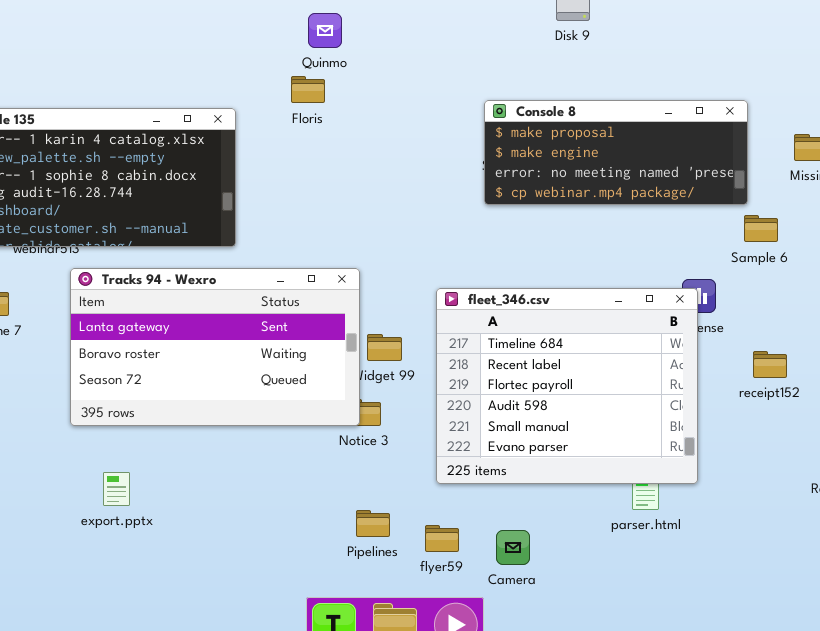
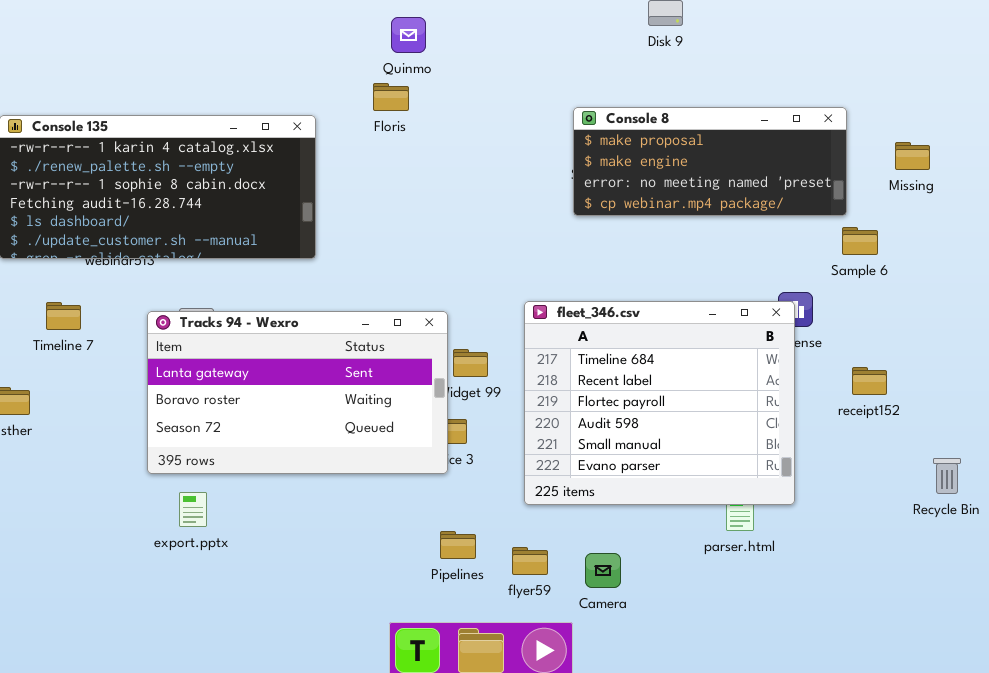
Tracks 94 - Wexro: [70,268,360,426] -> [147,311,448,474], moved

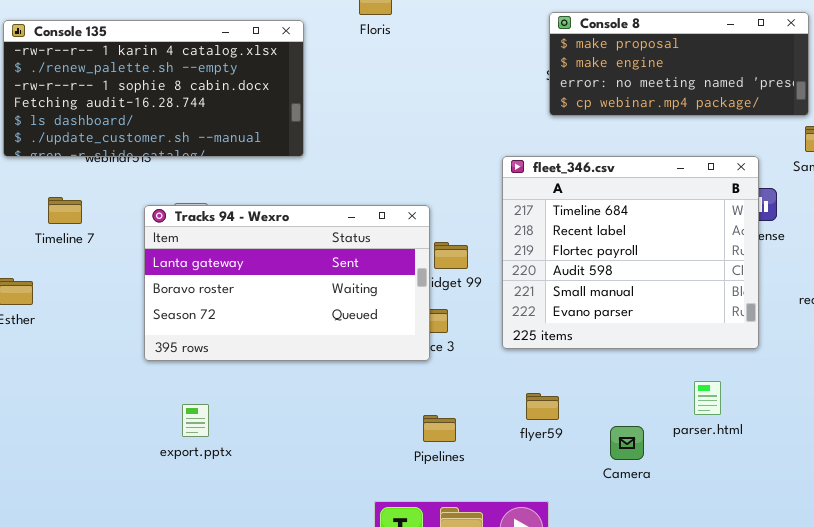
fleet_346.csv: [524,301,795,505] -> [502,156,759,349], moved
export.pptx: [179,492,207,527] -> [182,404,209,437], moved
flyer59: [512,547,548,575] -> [526,393,559,420], moved
Camera: [585,553,621,588] -> [610,426,644,460], moved

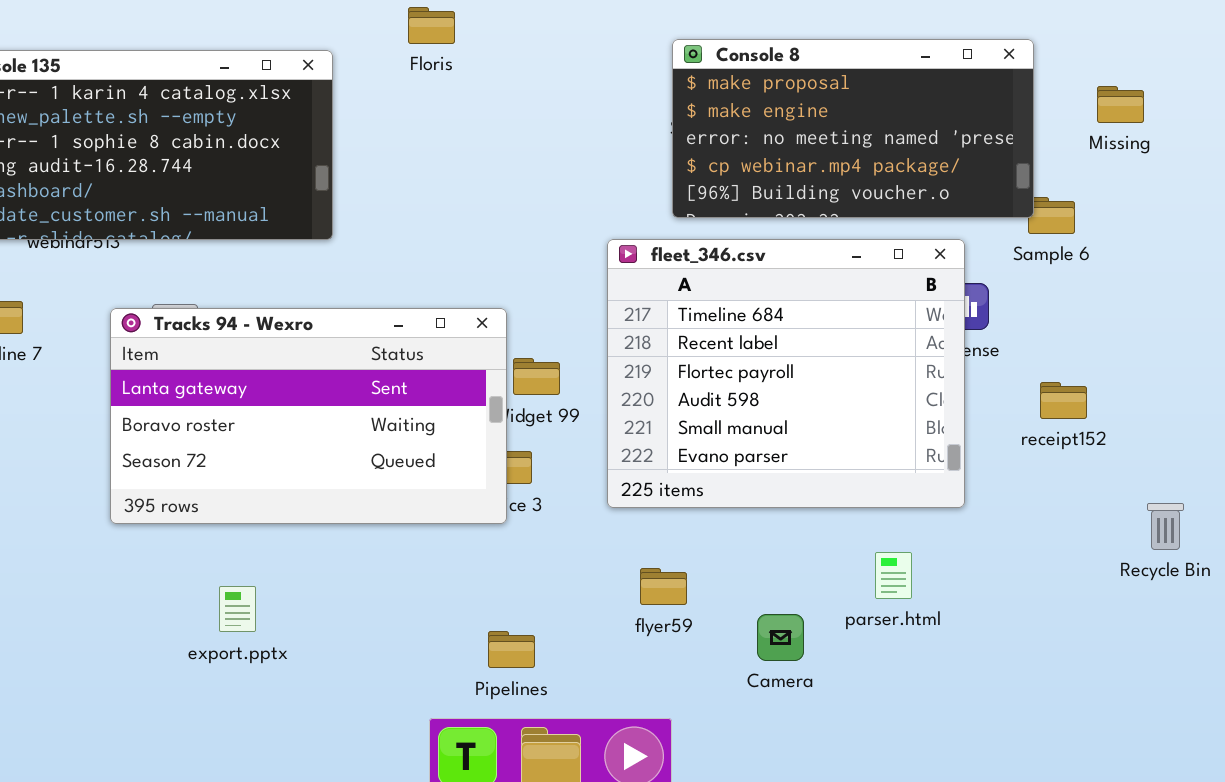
Console 8: [549,12,809,116] -> [672,39,1034,218], resized
export.pptx: [182,404,209,437] -> [219,586,256,632], moved
Pipelines: [423,415,456,442] -> [488,631,535,668], moved

